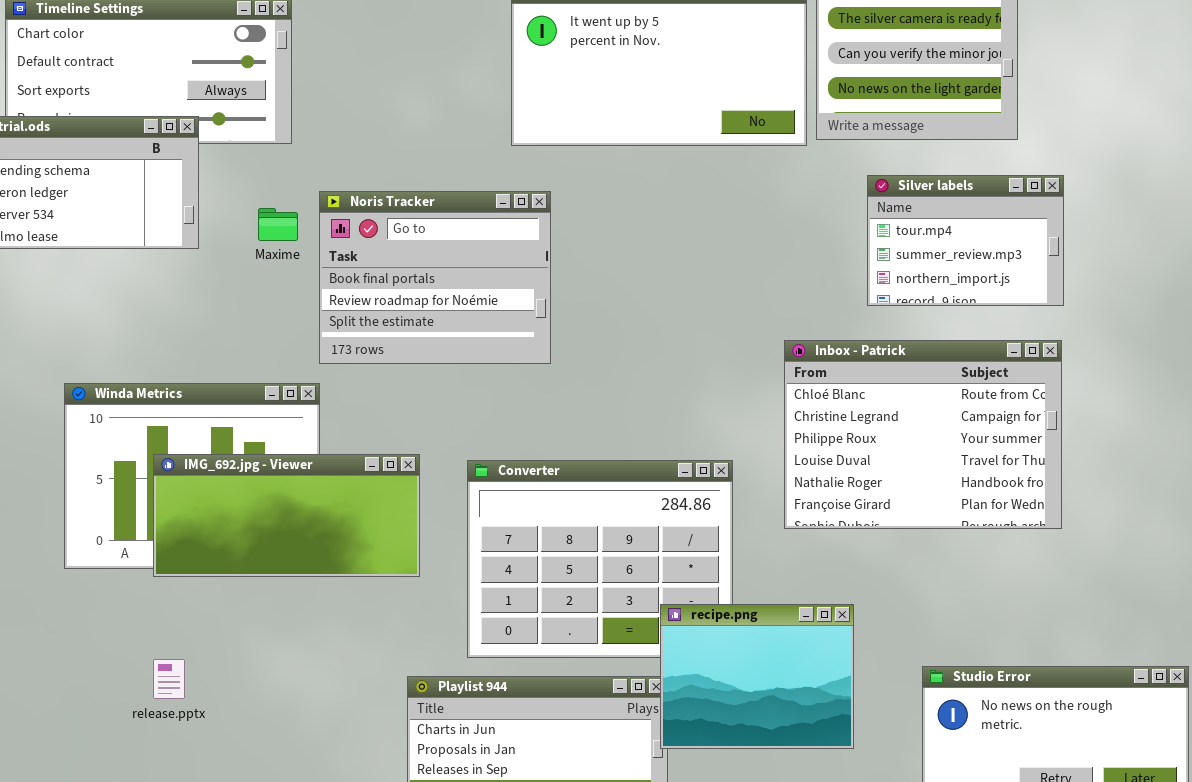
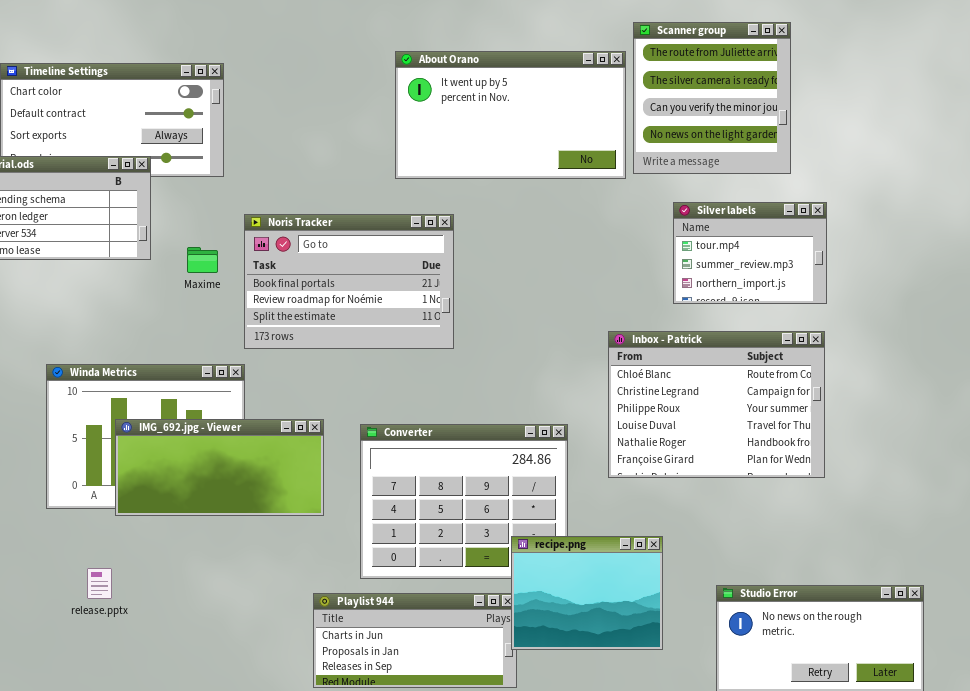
Noris Tracker: [319,191,551,364] -> [244,214,454,349], resized
Maxime: [258,208,298,241] -> [187,247,218,273], moved
release.pptx: [153,659,185,699] -> [87,568,112,599], moved

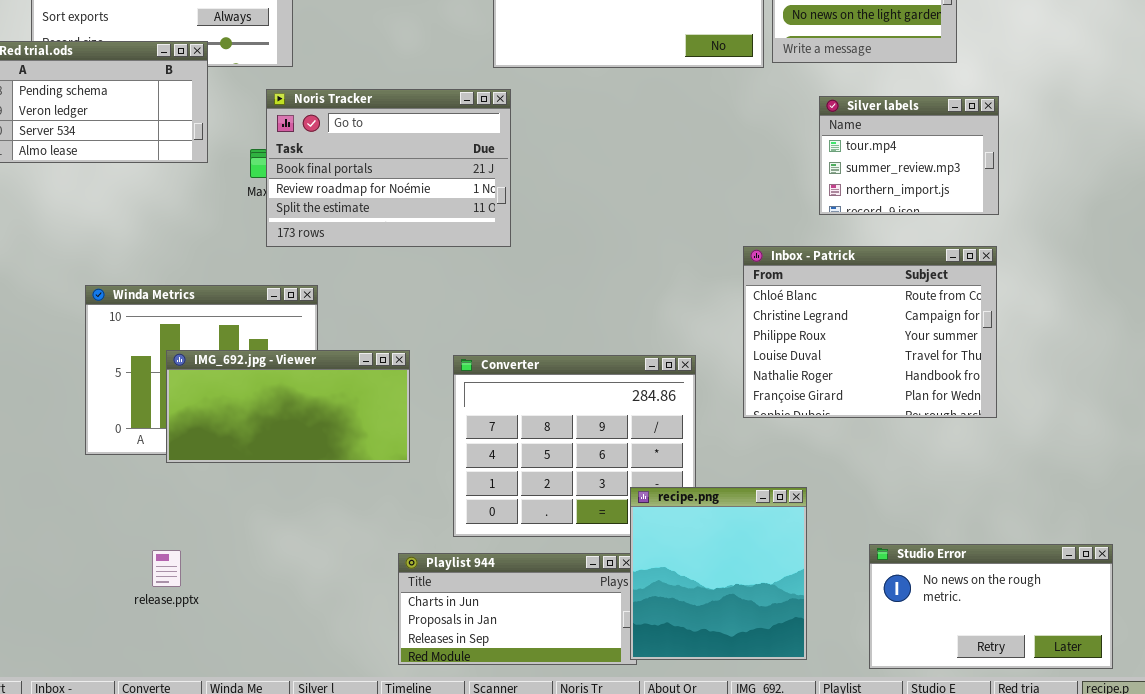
Noris Tracker: [244,214,454,349] -> [266,89,511,247], moved
recipe.png: [511,536,663,650] -> [630,487,807,660], resized
release.pptx: [87,568,112,599] -> [152,550,181,587], moved

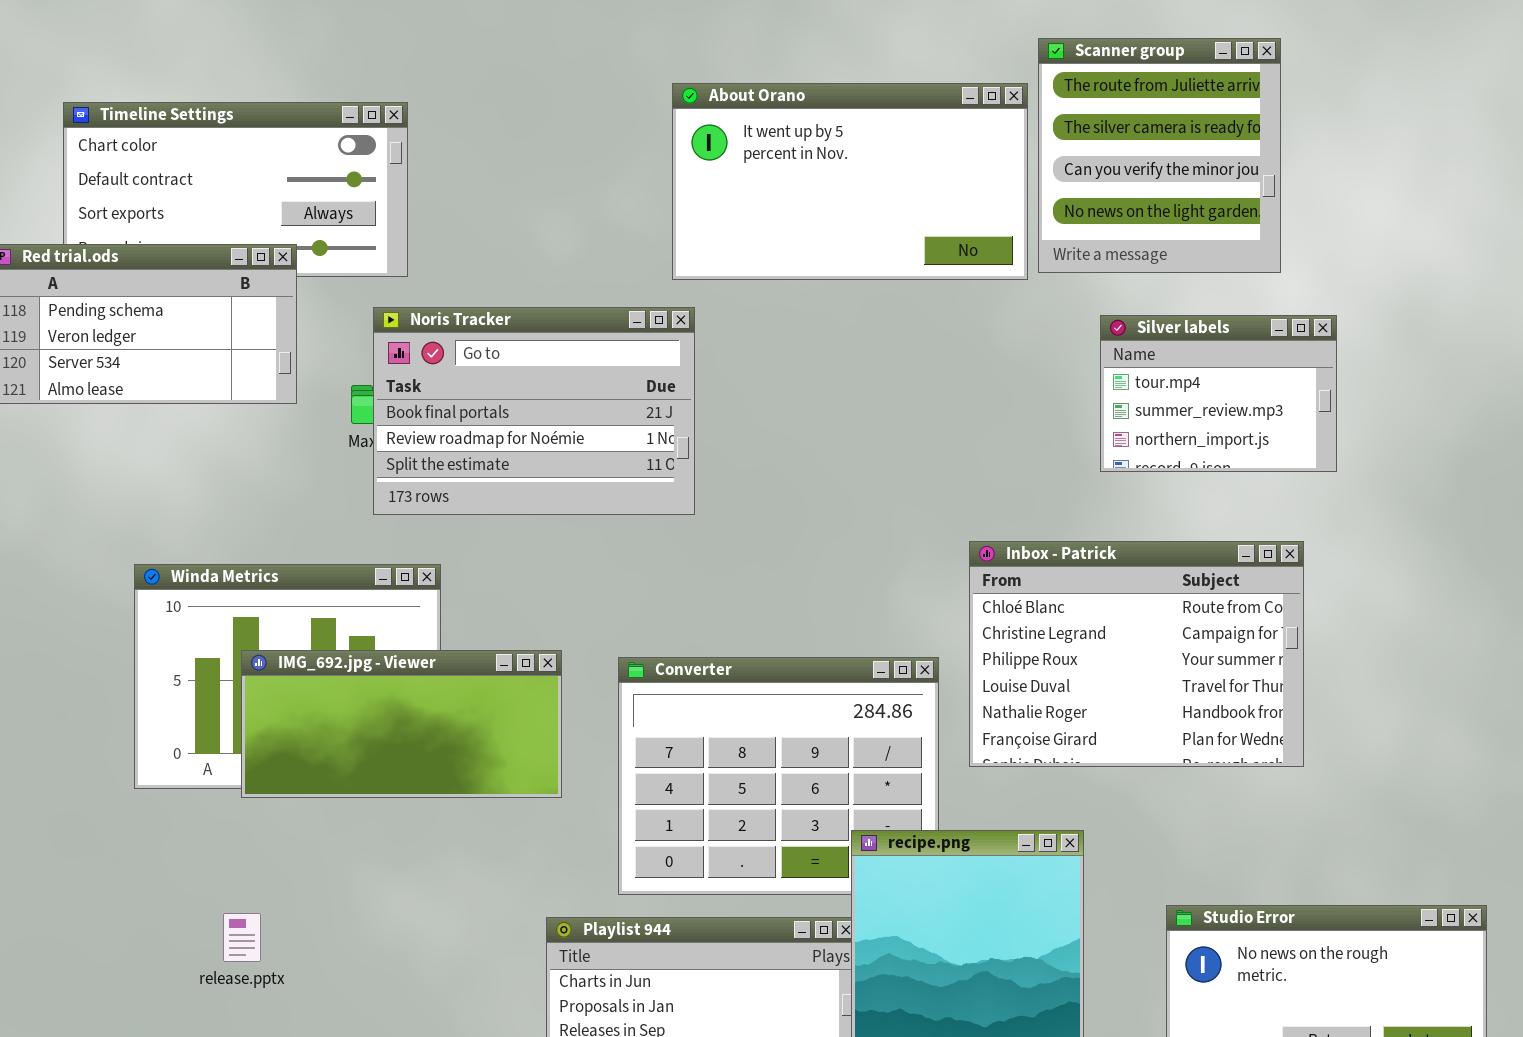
Inbox - Patrick: [743,246,997,418] -> [969,541,1304,767], moved

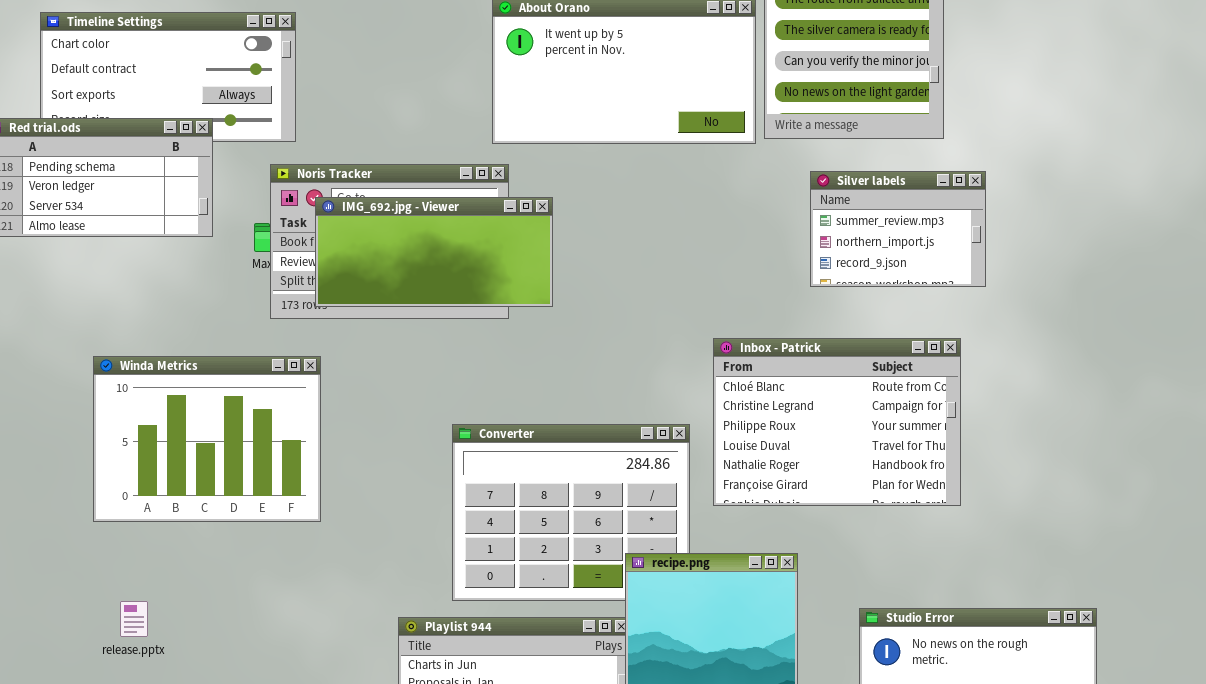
Silver labels: [1100,315,1337,472] -> [810,171,986,287], scrolled down 1 row
IMG_692.jpg - Viewer: [241,650,562,798] -> [315,197,553,307], moved
release.pptx: [223,913,261,962] -> [120,601,148,637], moved

